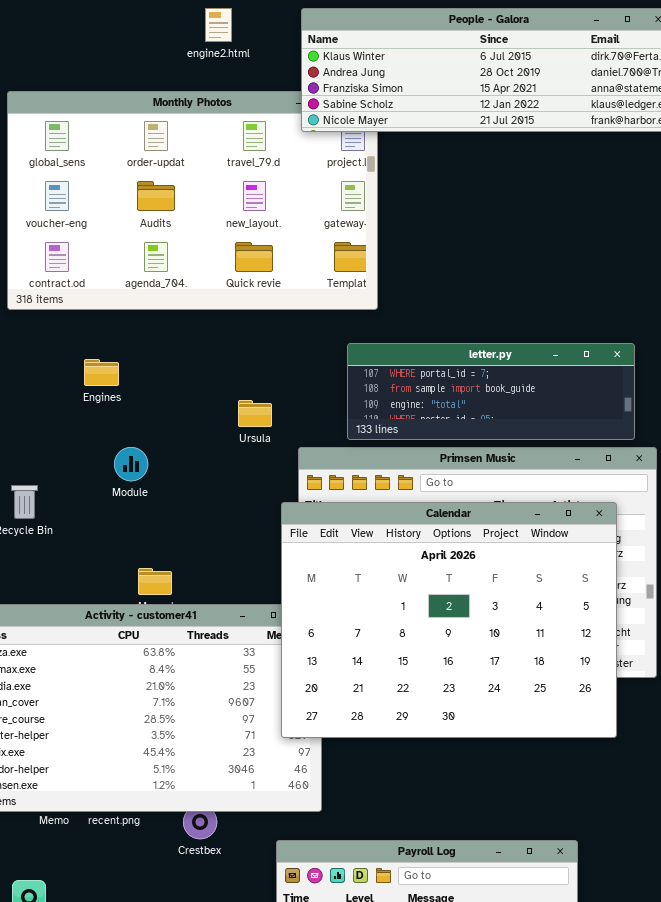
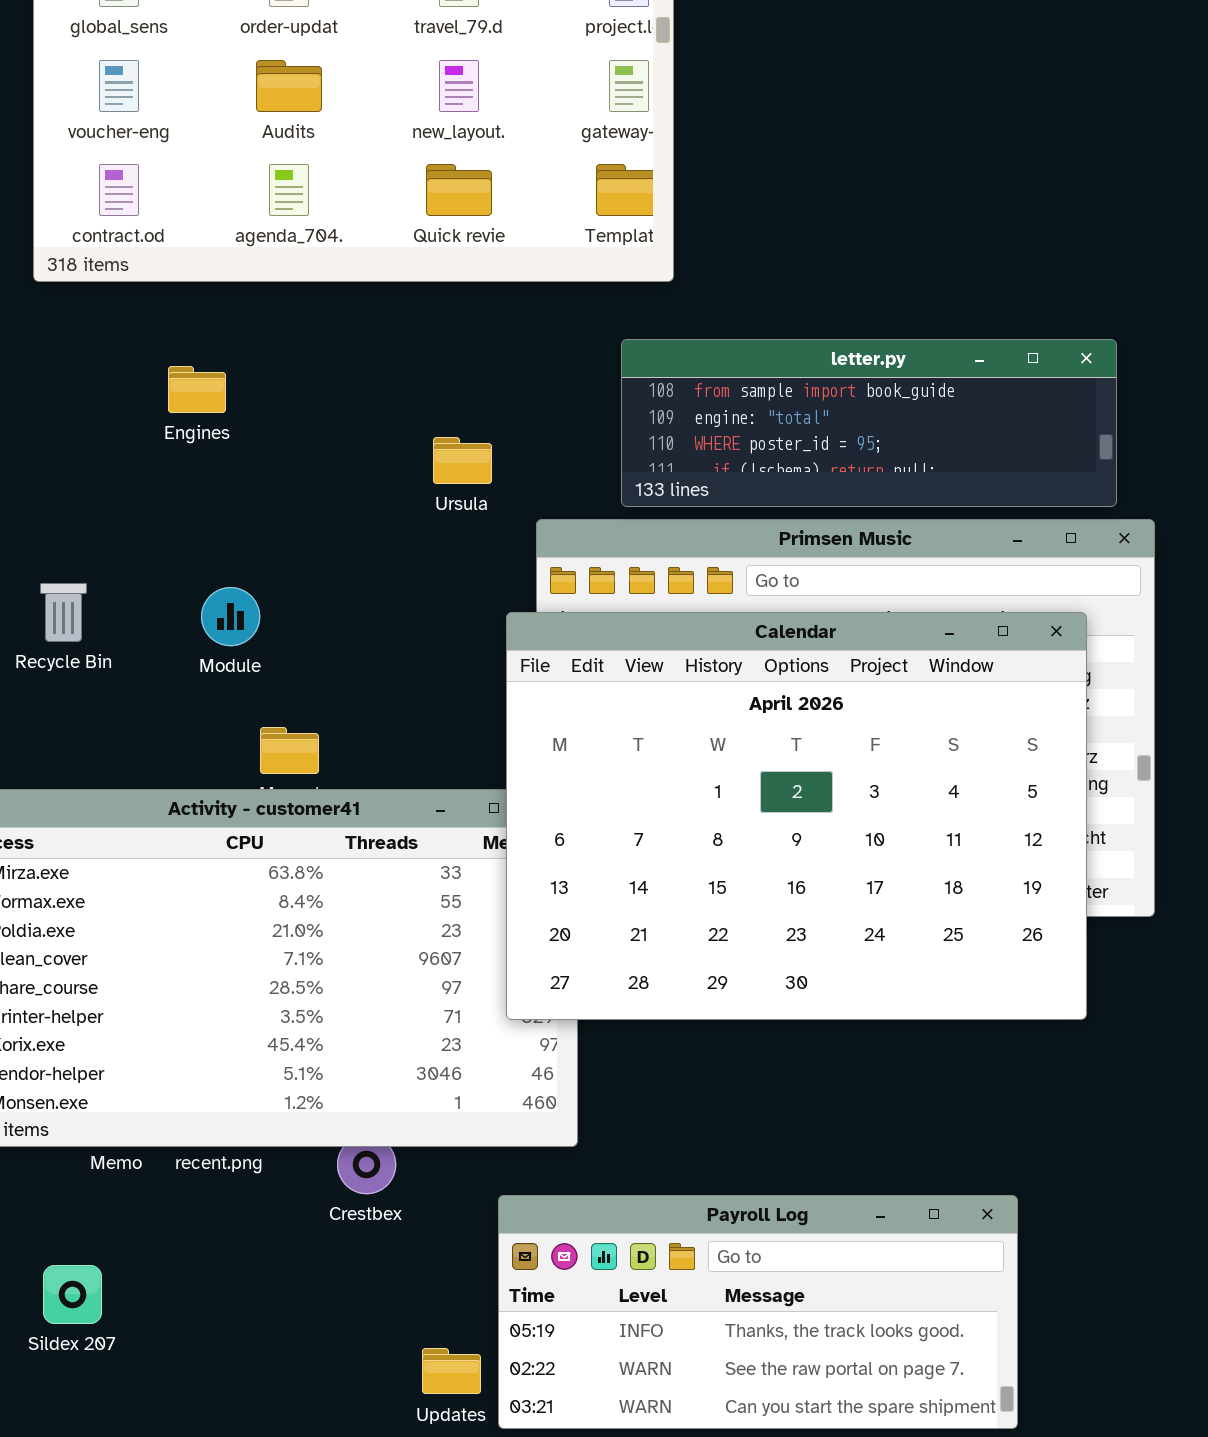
letter.py: [347,343,635,440] -> [621,339,1117,507], scrolled down 1 row
Module: [114,447,148,481] -> [201,587,260,646], moved

